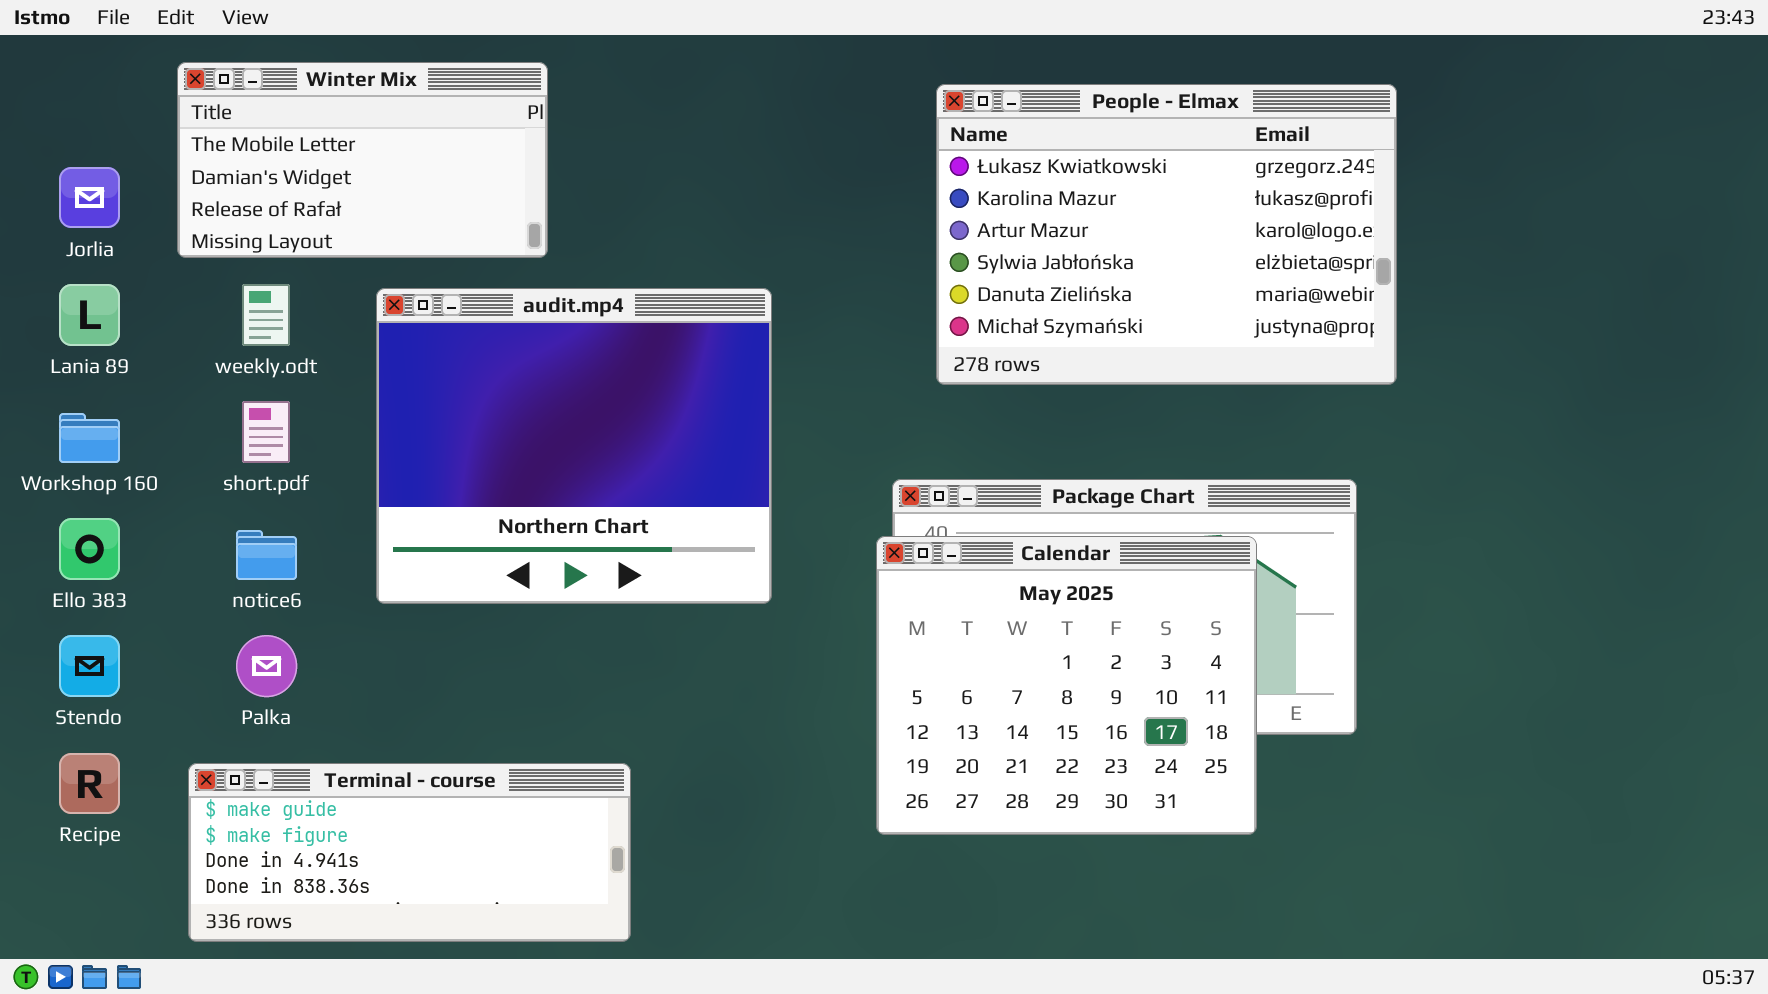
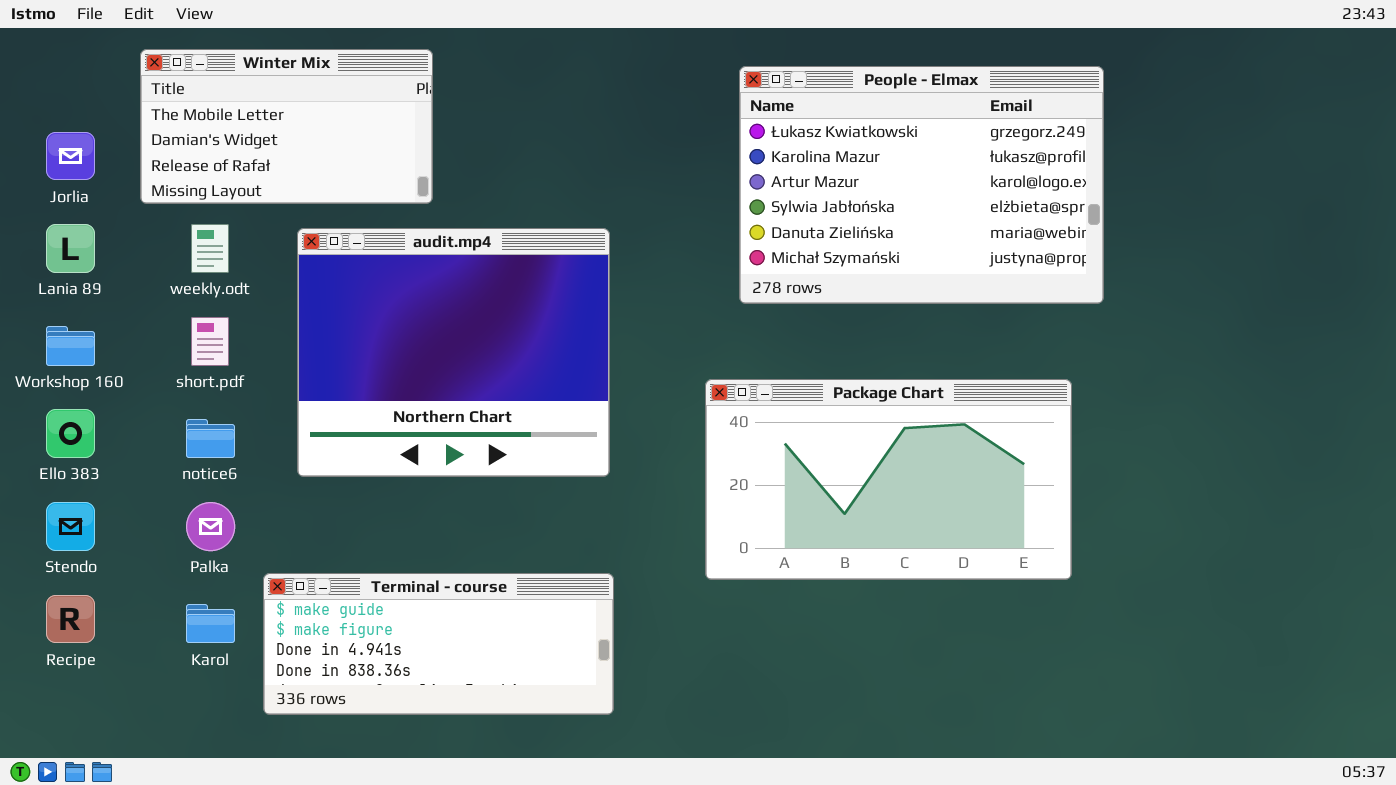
Calendar: [876,536,1257,835] -> none, closed
Terminal - course: [188,763,631,942] -> [263,573,614,715], moved

